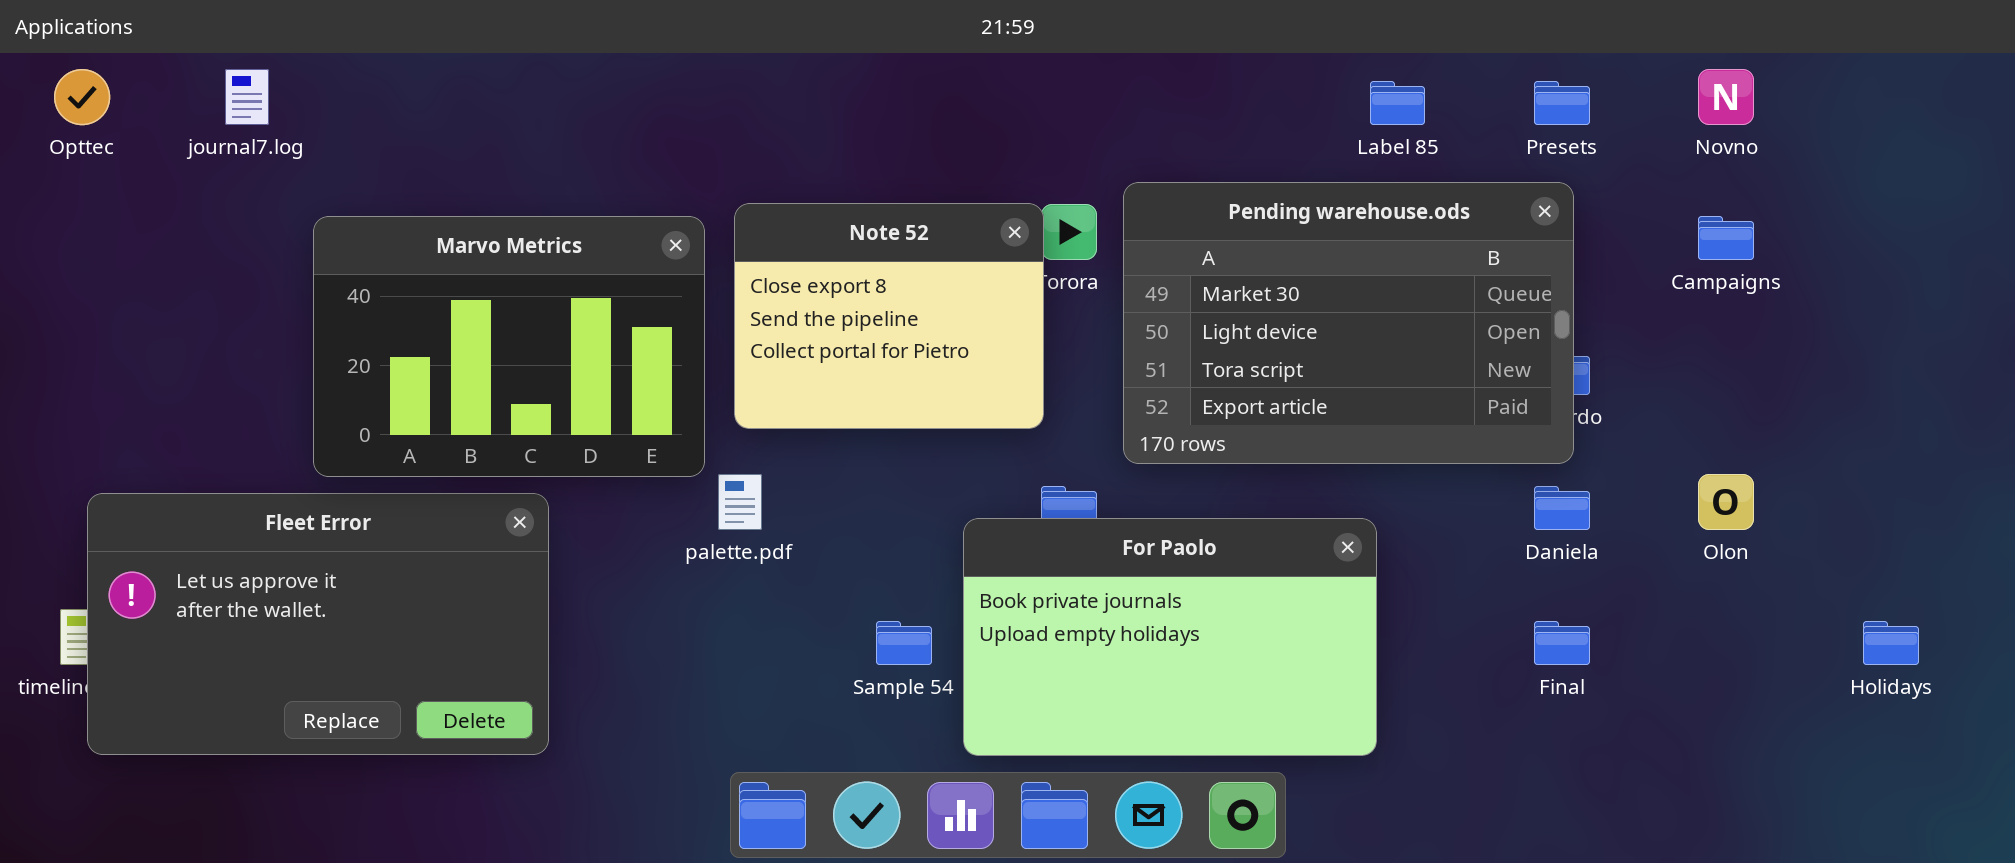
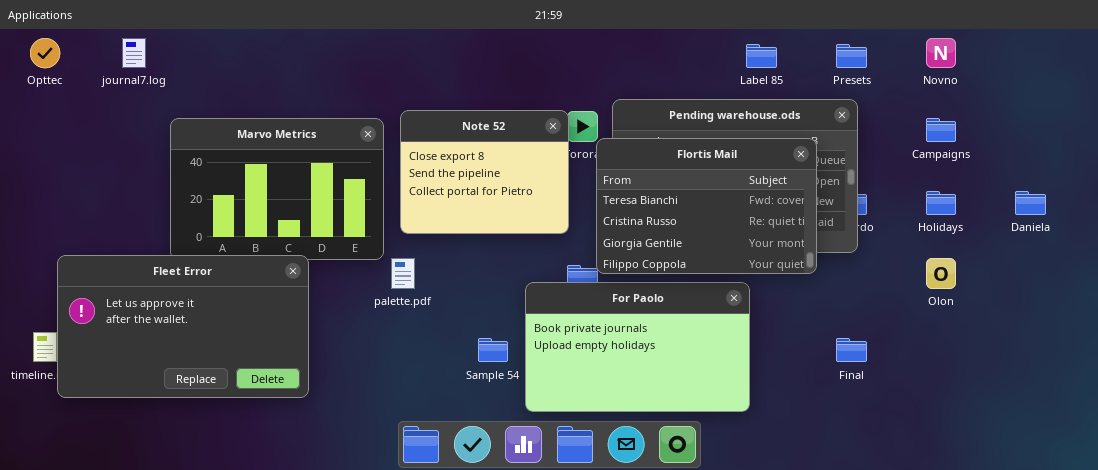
Flortis Mail: none -> [596,138,817,274], opened
Daniela: [1534,486,1590,530] -> [1015,191,1046,215], moved
Fleet Error: [87,493,549,755] -> [57,255,309,398], moved
Holidays: [1863,621,1919,665] -> [926,191,956,215], moved

